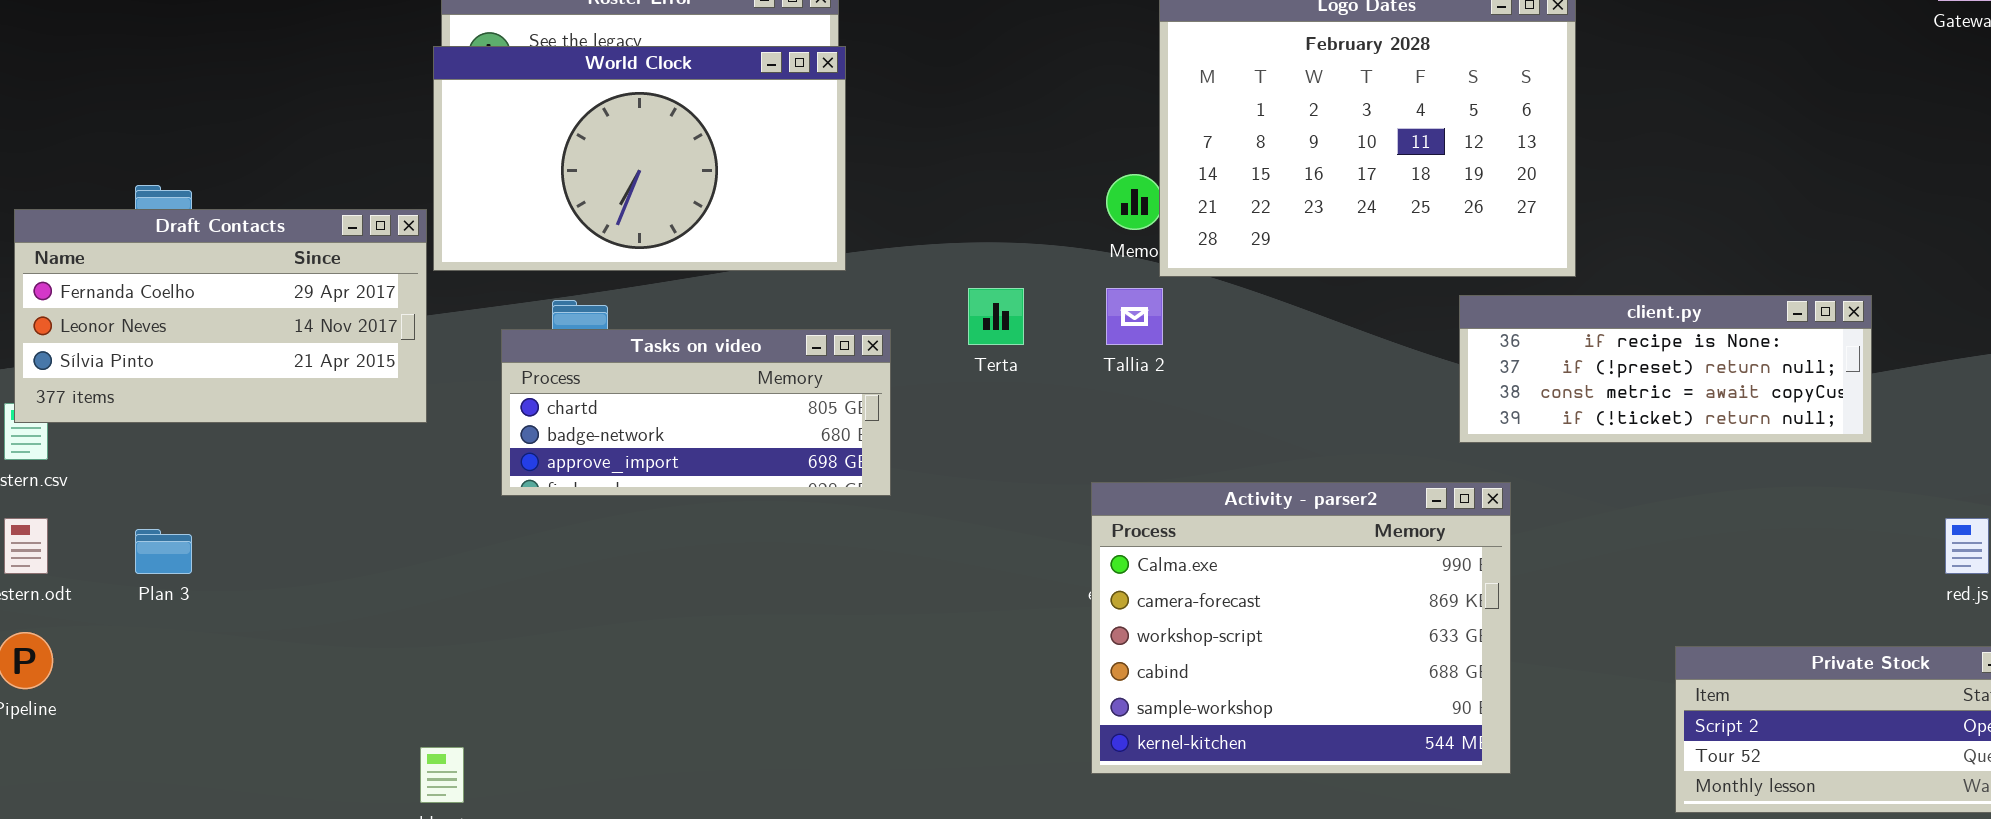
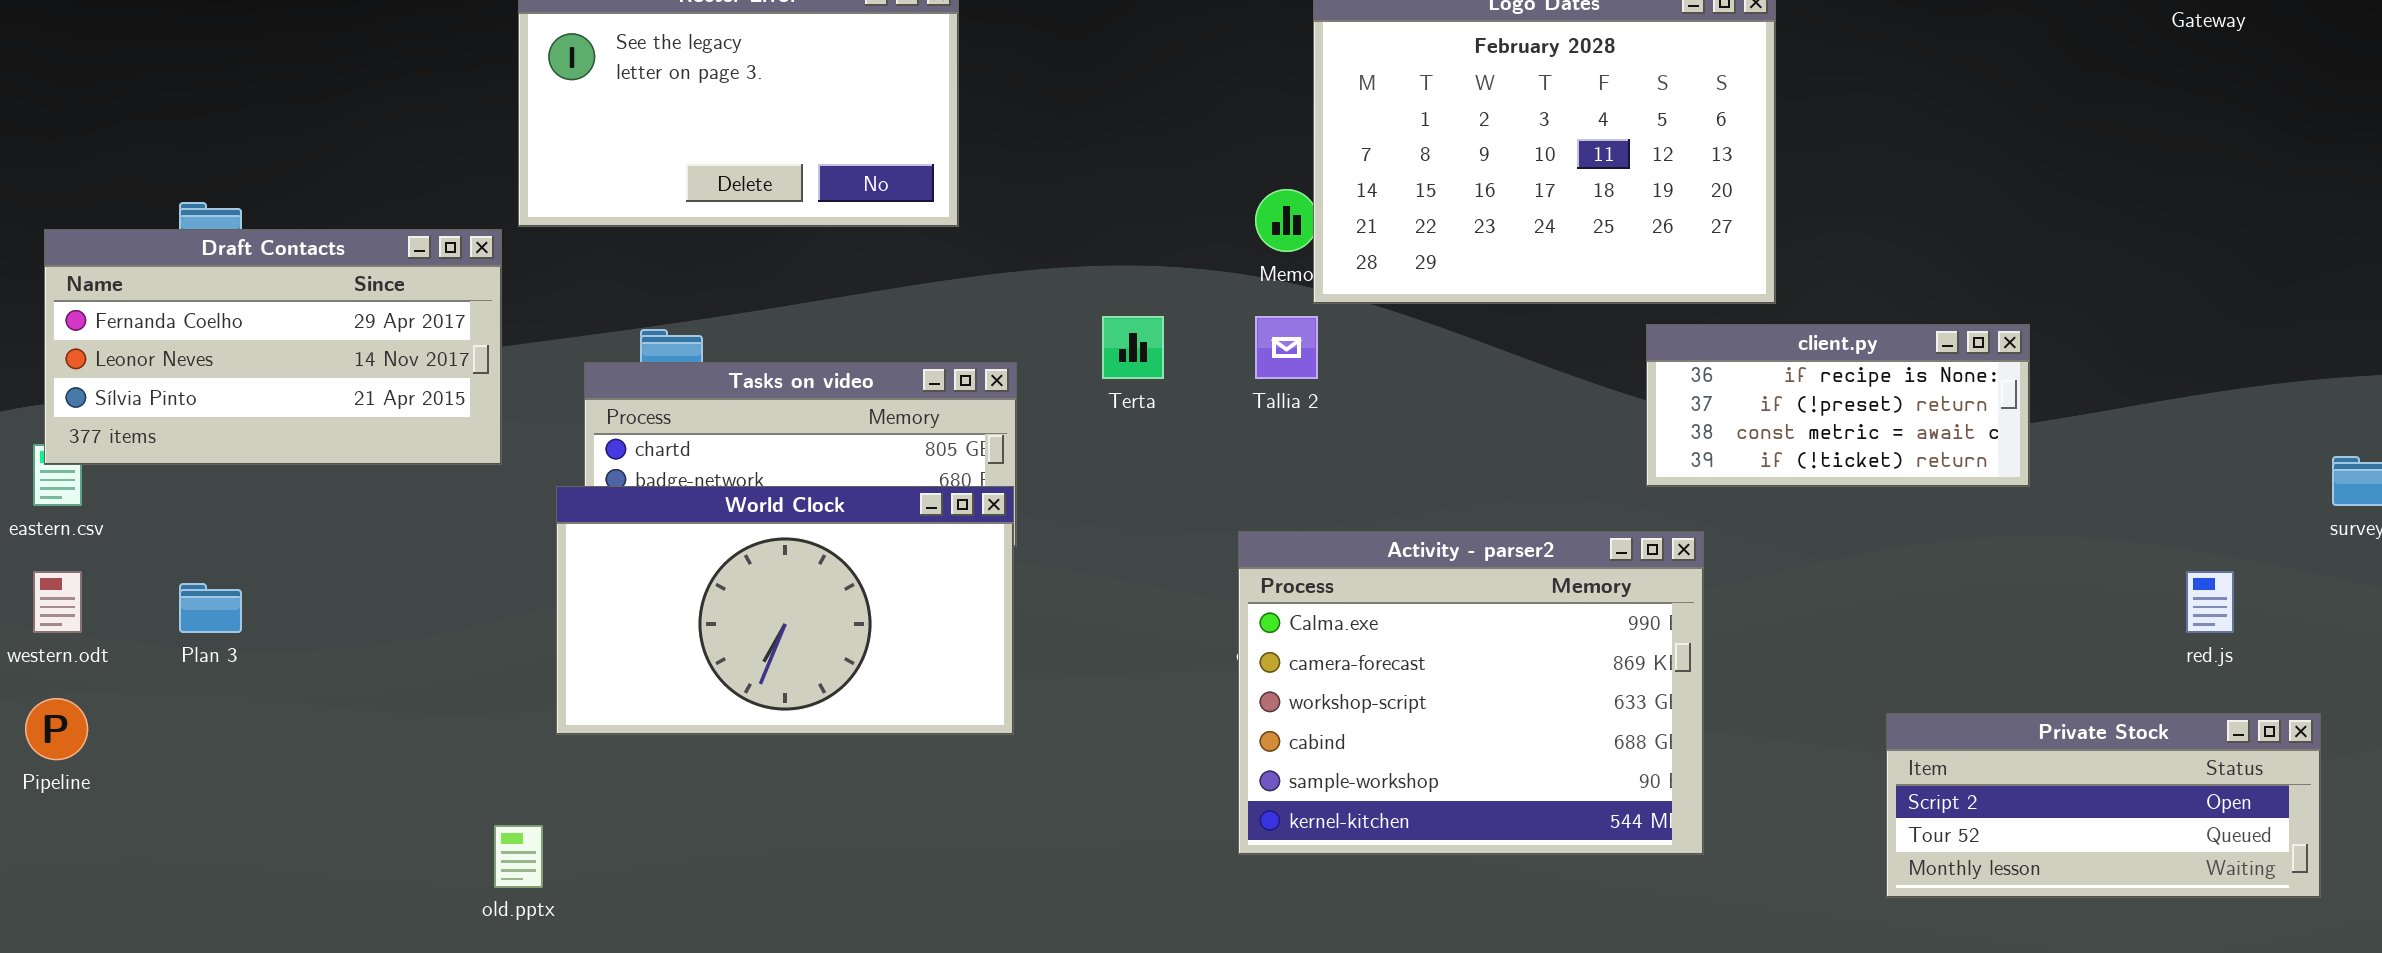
World Clock: [433,46,846,271] -> [556,486,1014,735], moved
client.py: [1459,295,1872,443] -> [1646,324,2030,487], resized

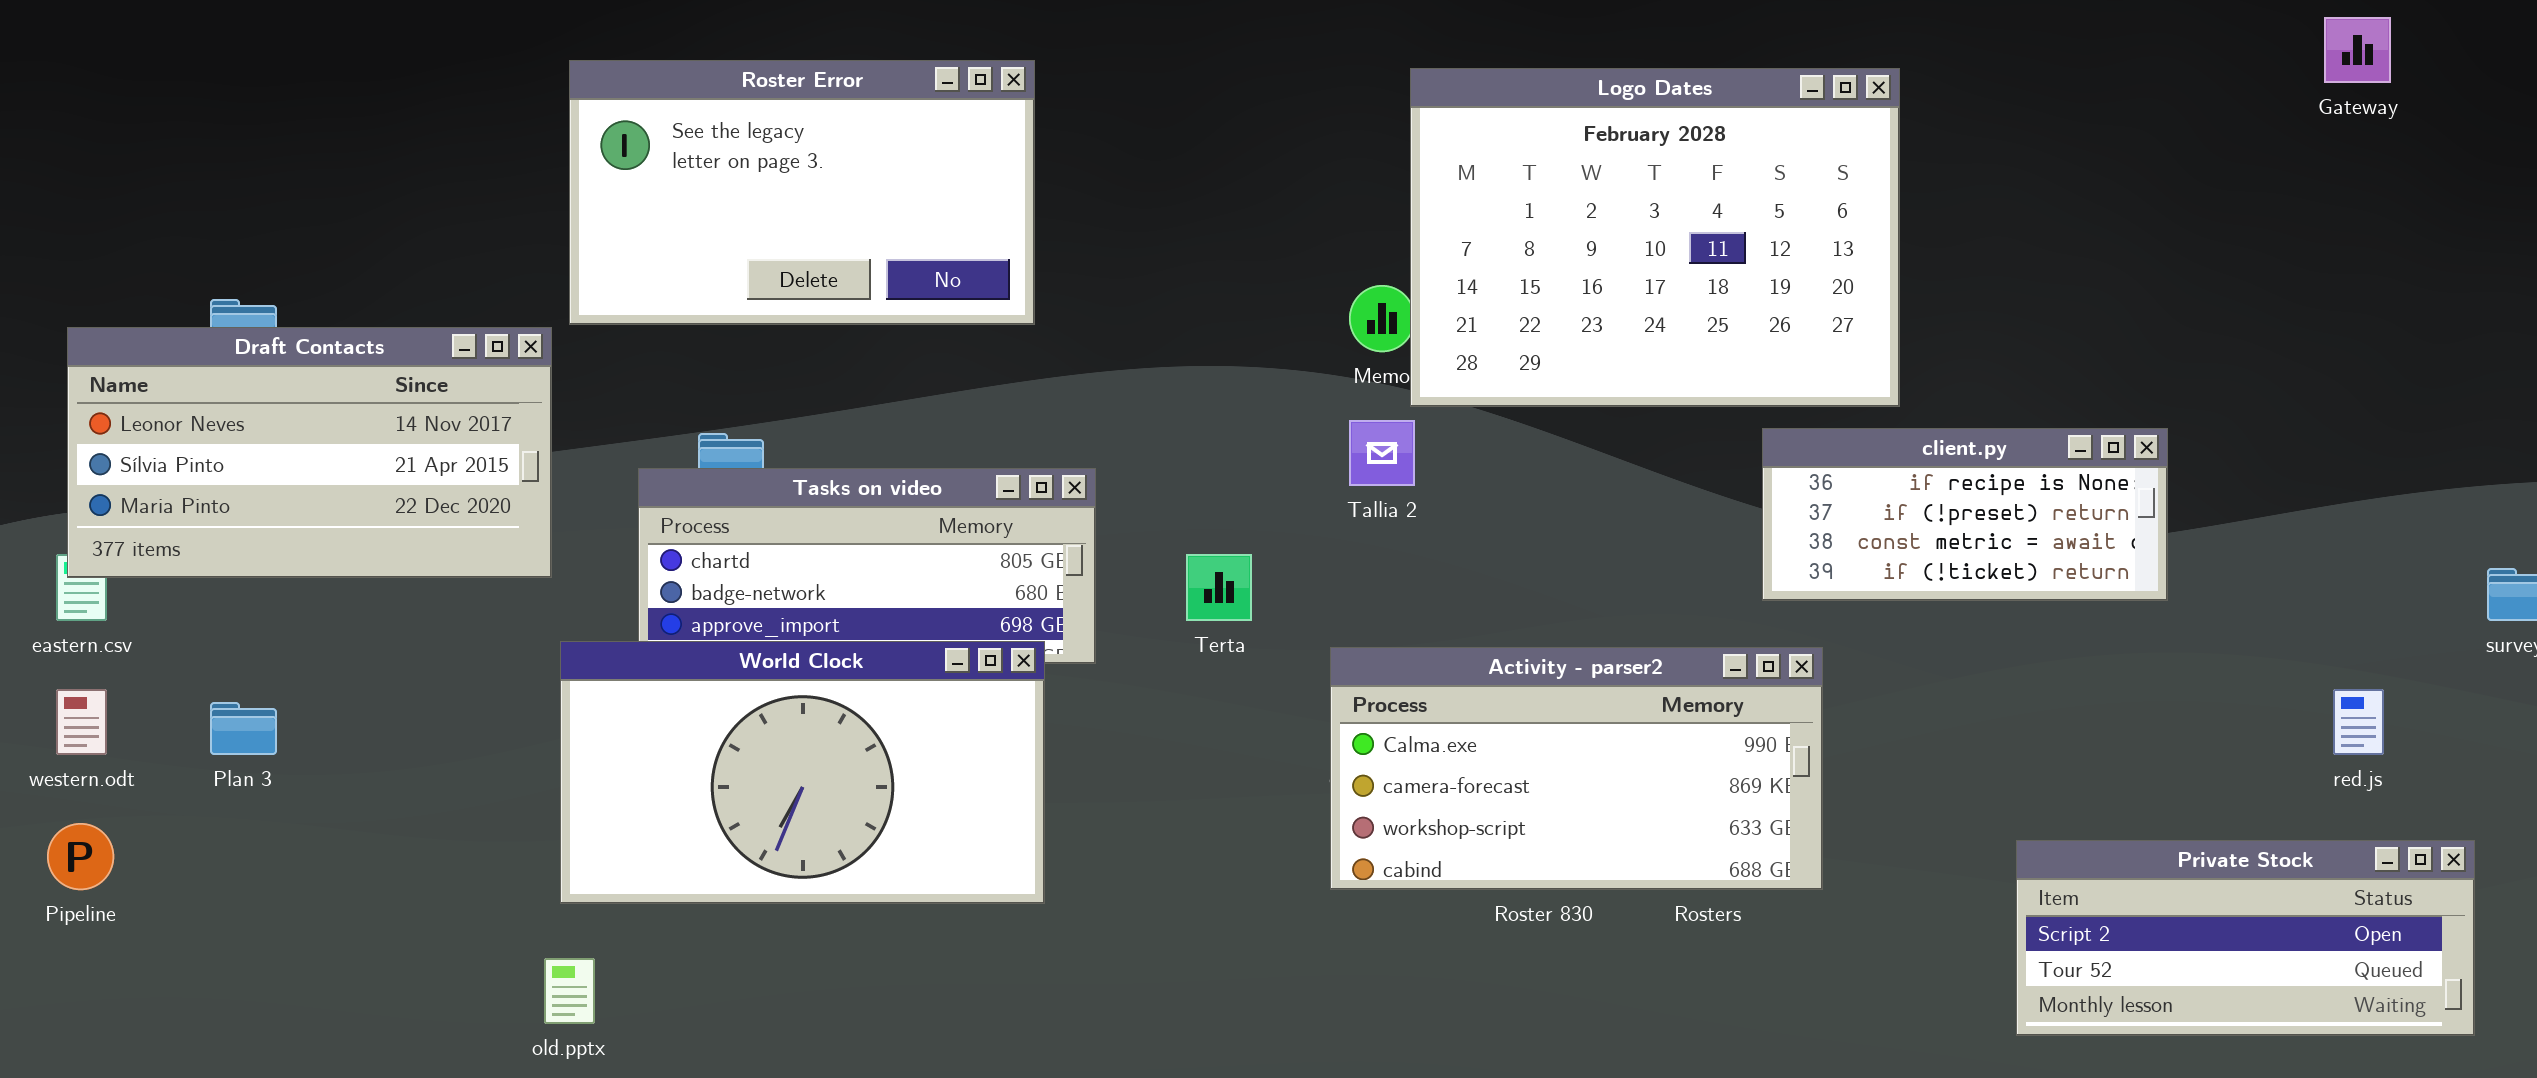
Draft Contacts: [44,229,502,465] -> [67,327,552,578], scrolled down 1 row
Terta: [1102,316,1164,379] -> [1186,554,1252,621], moved
World Clock: [556,486,1014,735] -> [560,641,1045,904], moved
Activity - parser2: [1238,531,1704,855] -> [1330,647,1823,890], resized

